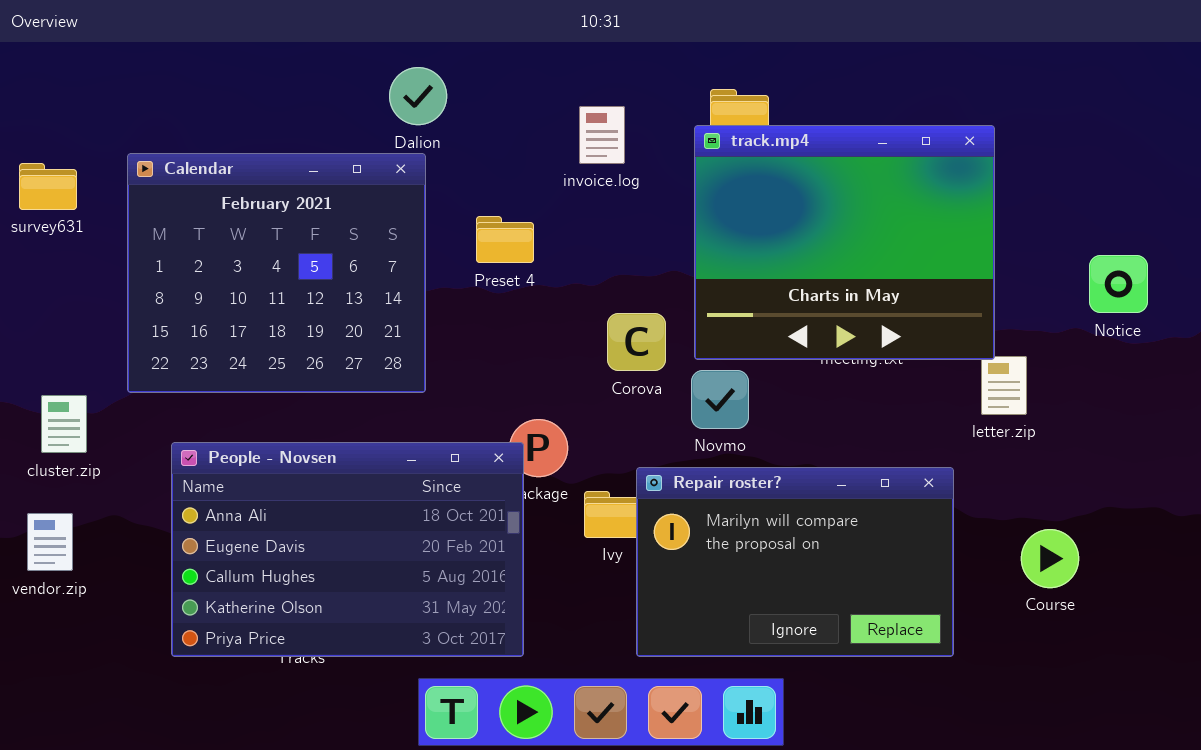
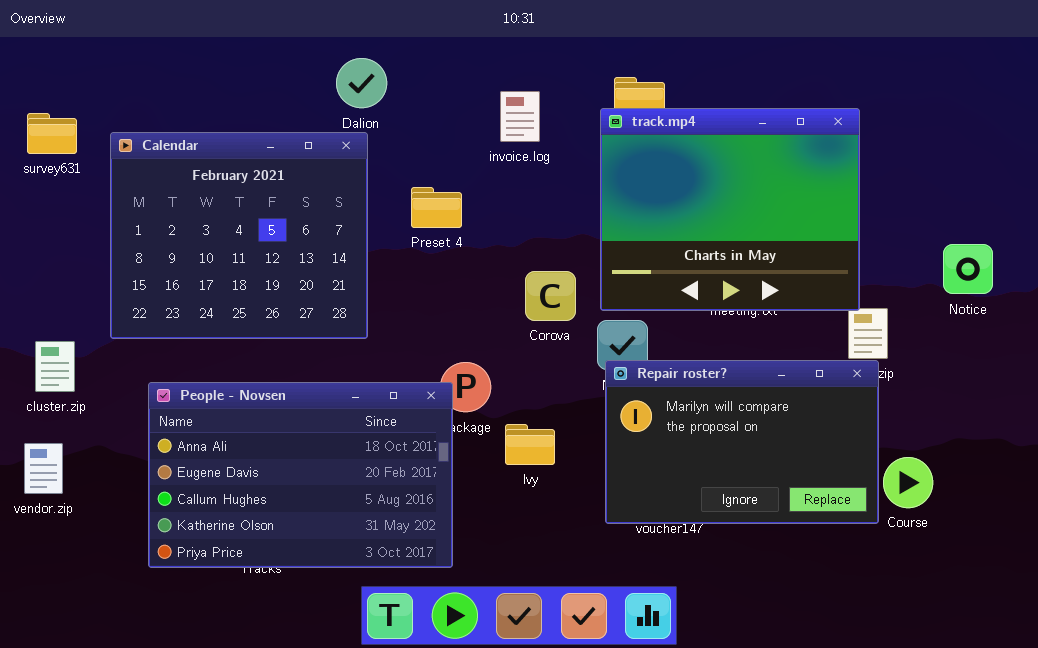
survey631: [19,163,77,210] -> [27,113,77,154], moved
Notice: [1089,255,1148,313] -> [943,244,993,294], moved
Repair roster?: [636,467,954,657] -> [605,360,879,524], moved

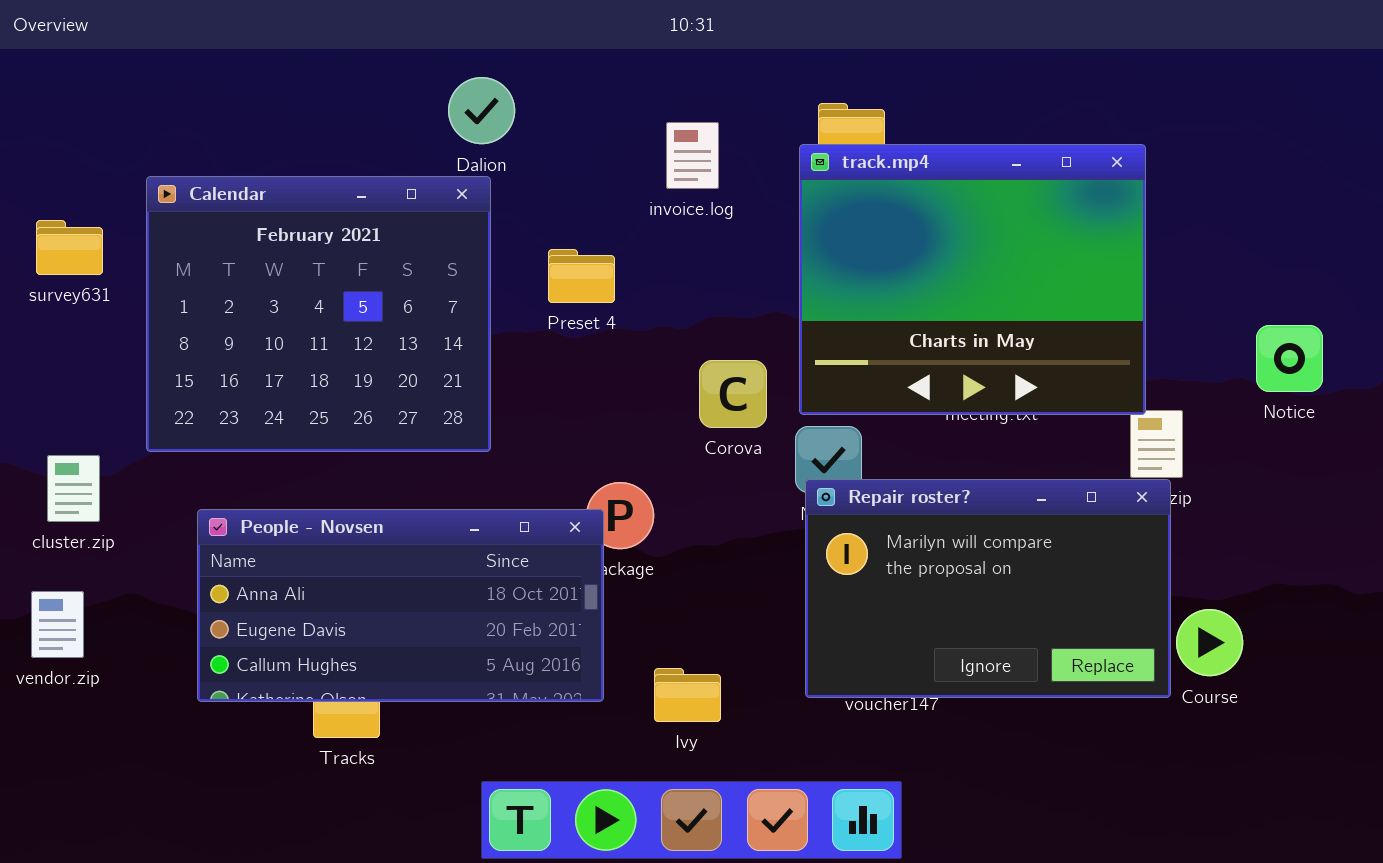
survey631: [27,113,77,154] -> [36,220,103,275], moved
People - Novsen: [148,382,453,568] -> [197,509,604,702], resized
Ivy: [505,424,555,465] -> [654,668,721,722], moved

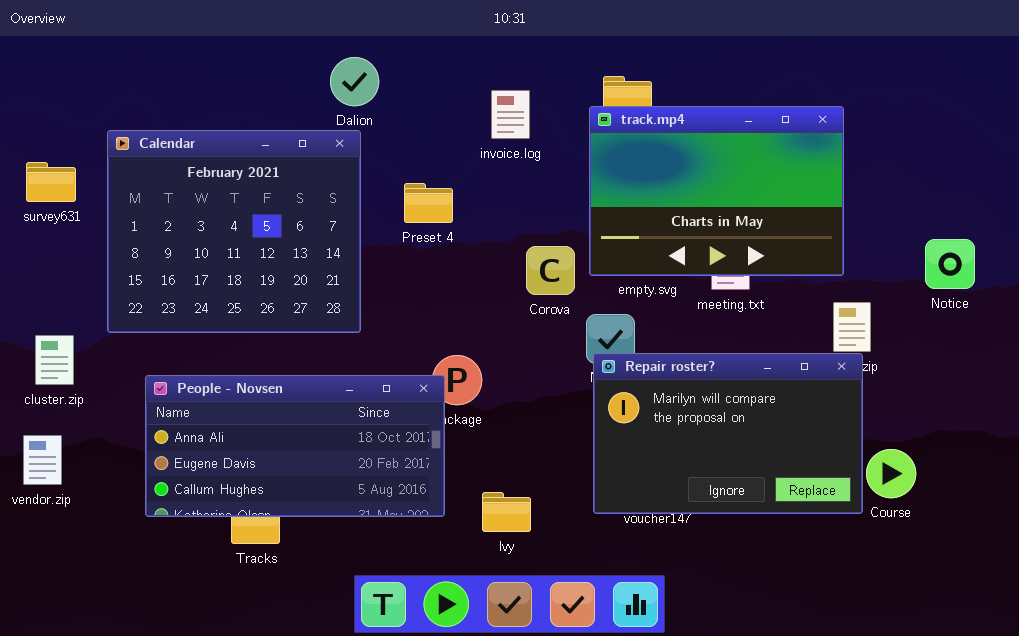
track.mp4: [799,144,1146,415] -> [589,106,844,276], resized
Corova: [699,360,767,428] -> [526,246,575,295], moved

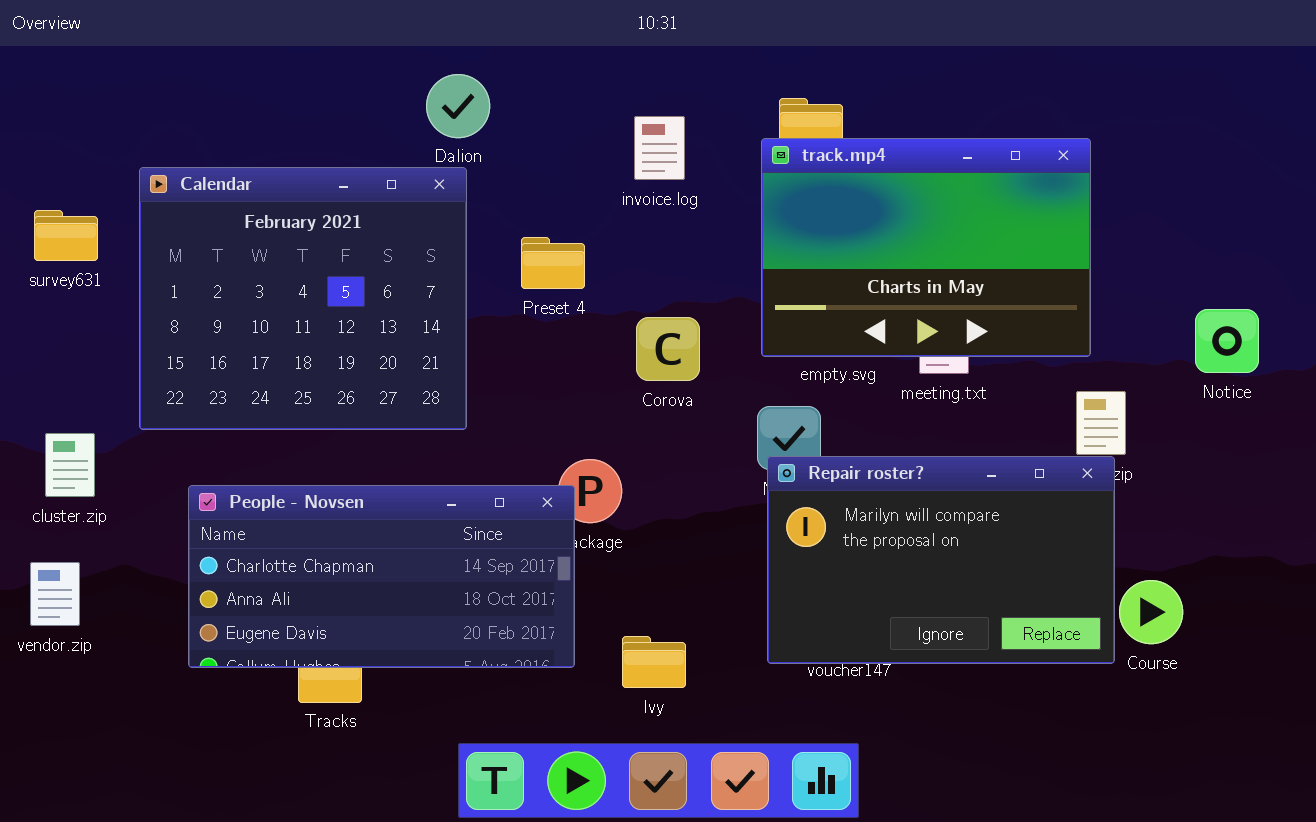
Corova: [526,246,575,295] -> [636,317,700,381], moved
People - Novsen: [145,375,445,517] -> [188,485,575,668], scrolled up 1 row

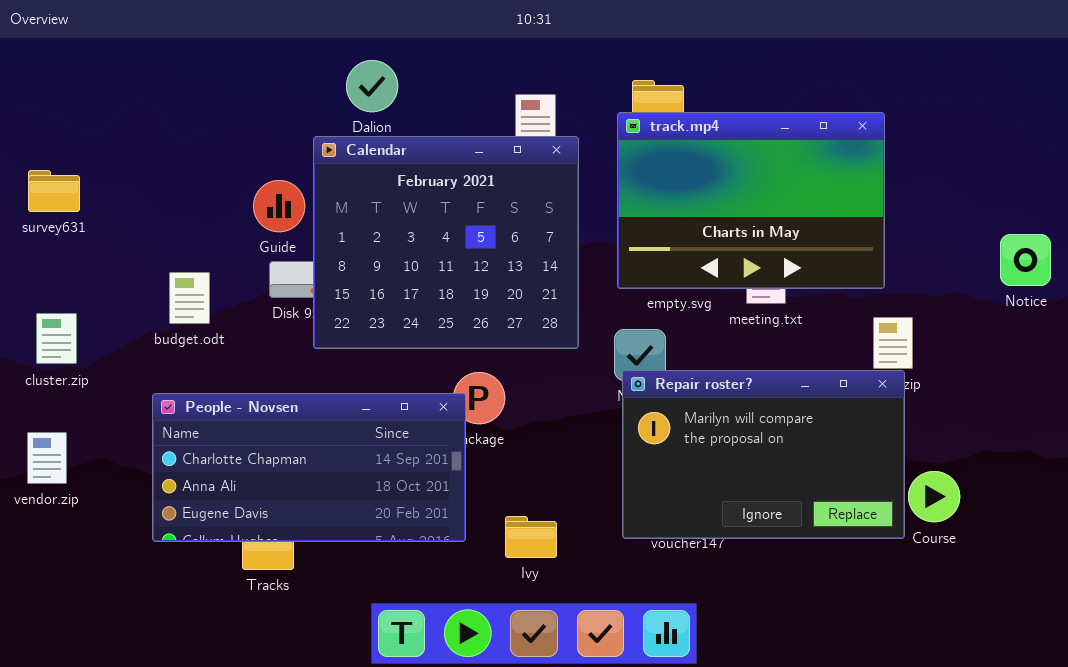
Calendar: [139,167,467,430] -> [313,136,579,349], moved
Notice: [1195,309,1259,373] -> [1000,234,1051,286], moved
cluster.zip: [45,433,95,497] -> [36,313,77,364], moved
vendor.zip: [30,562,80,626] -> [27,432,67,484], moved

